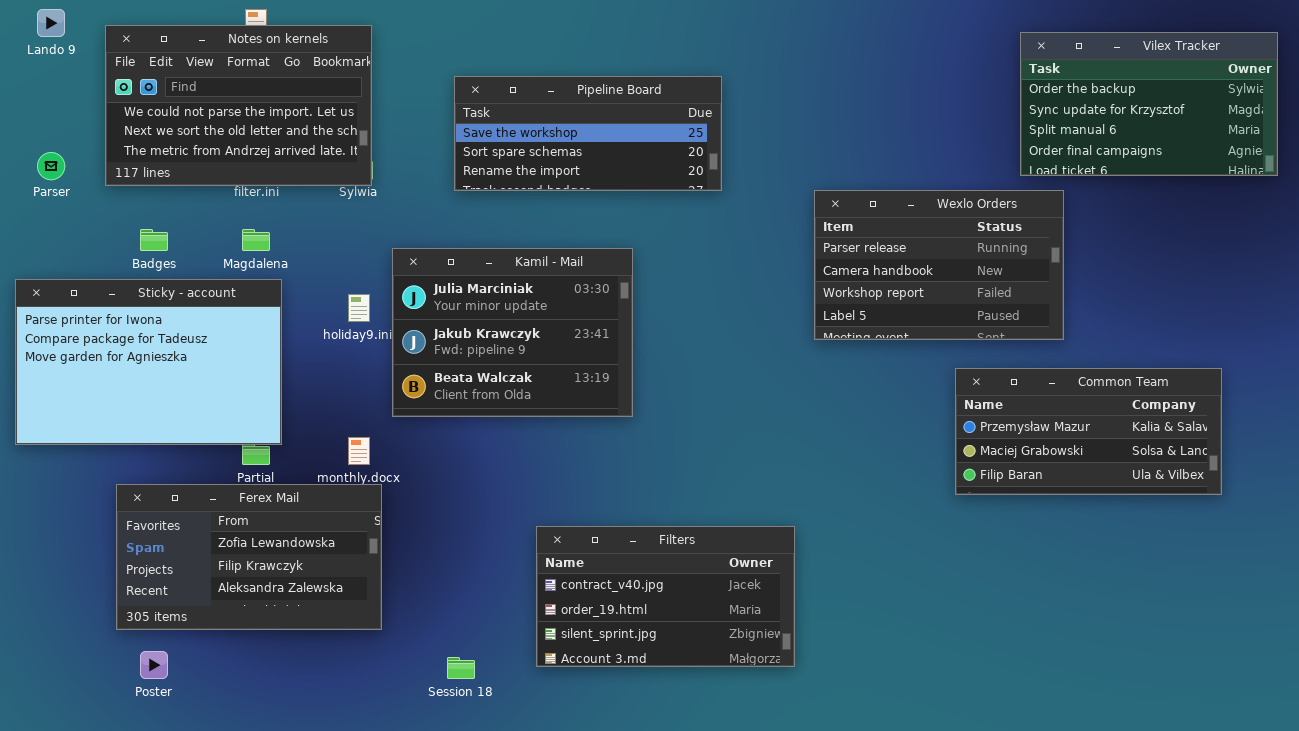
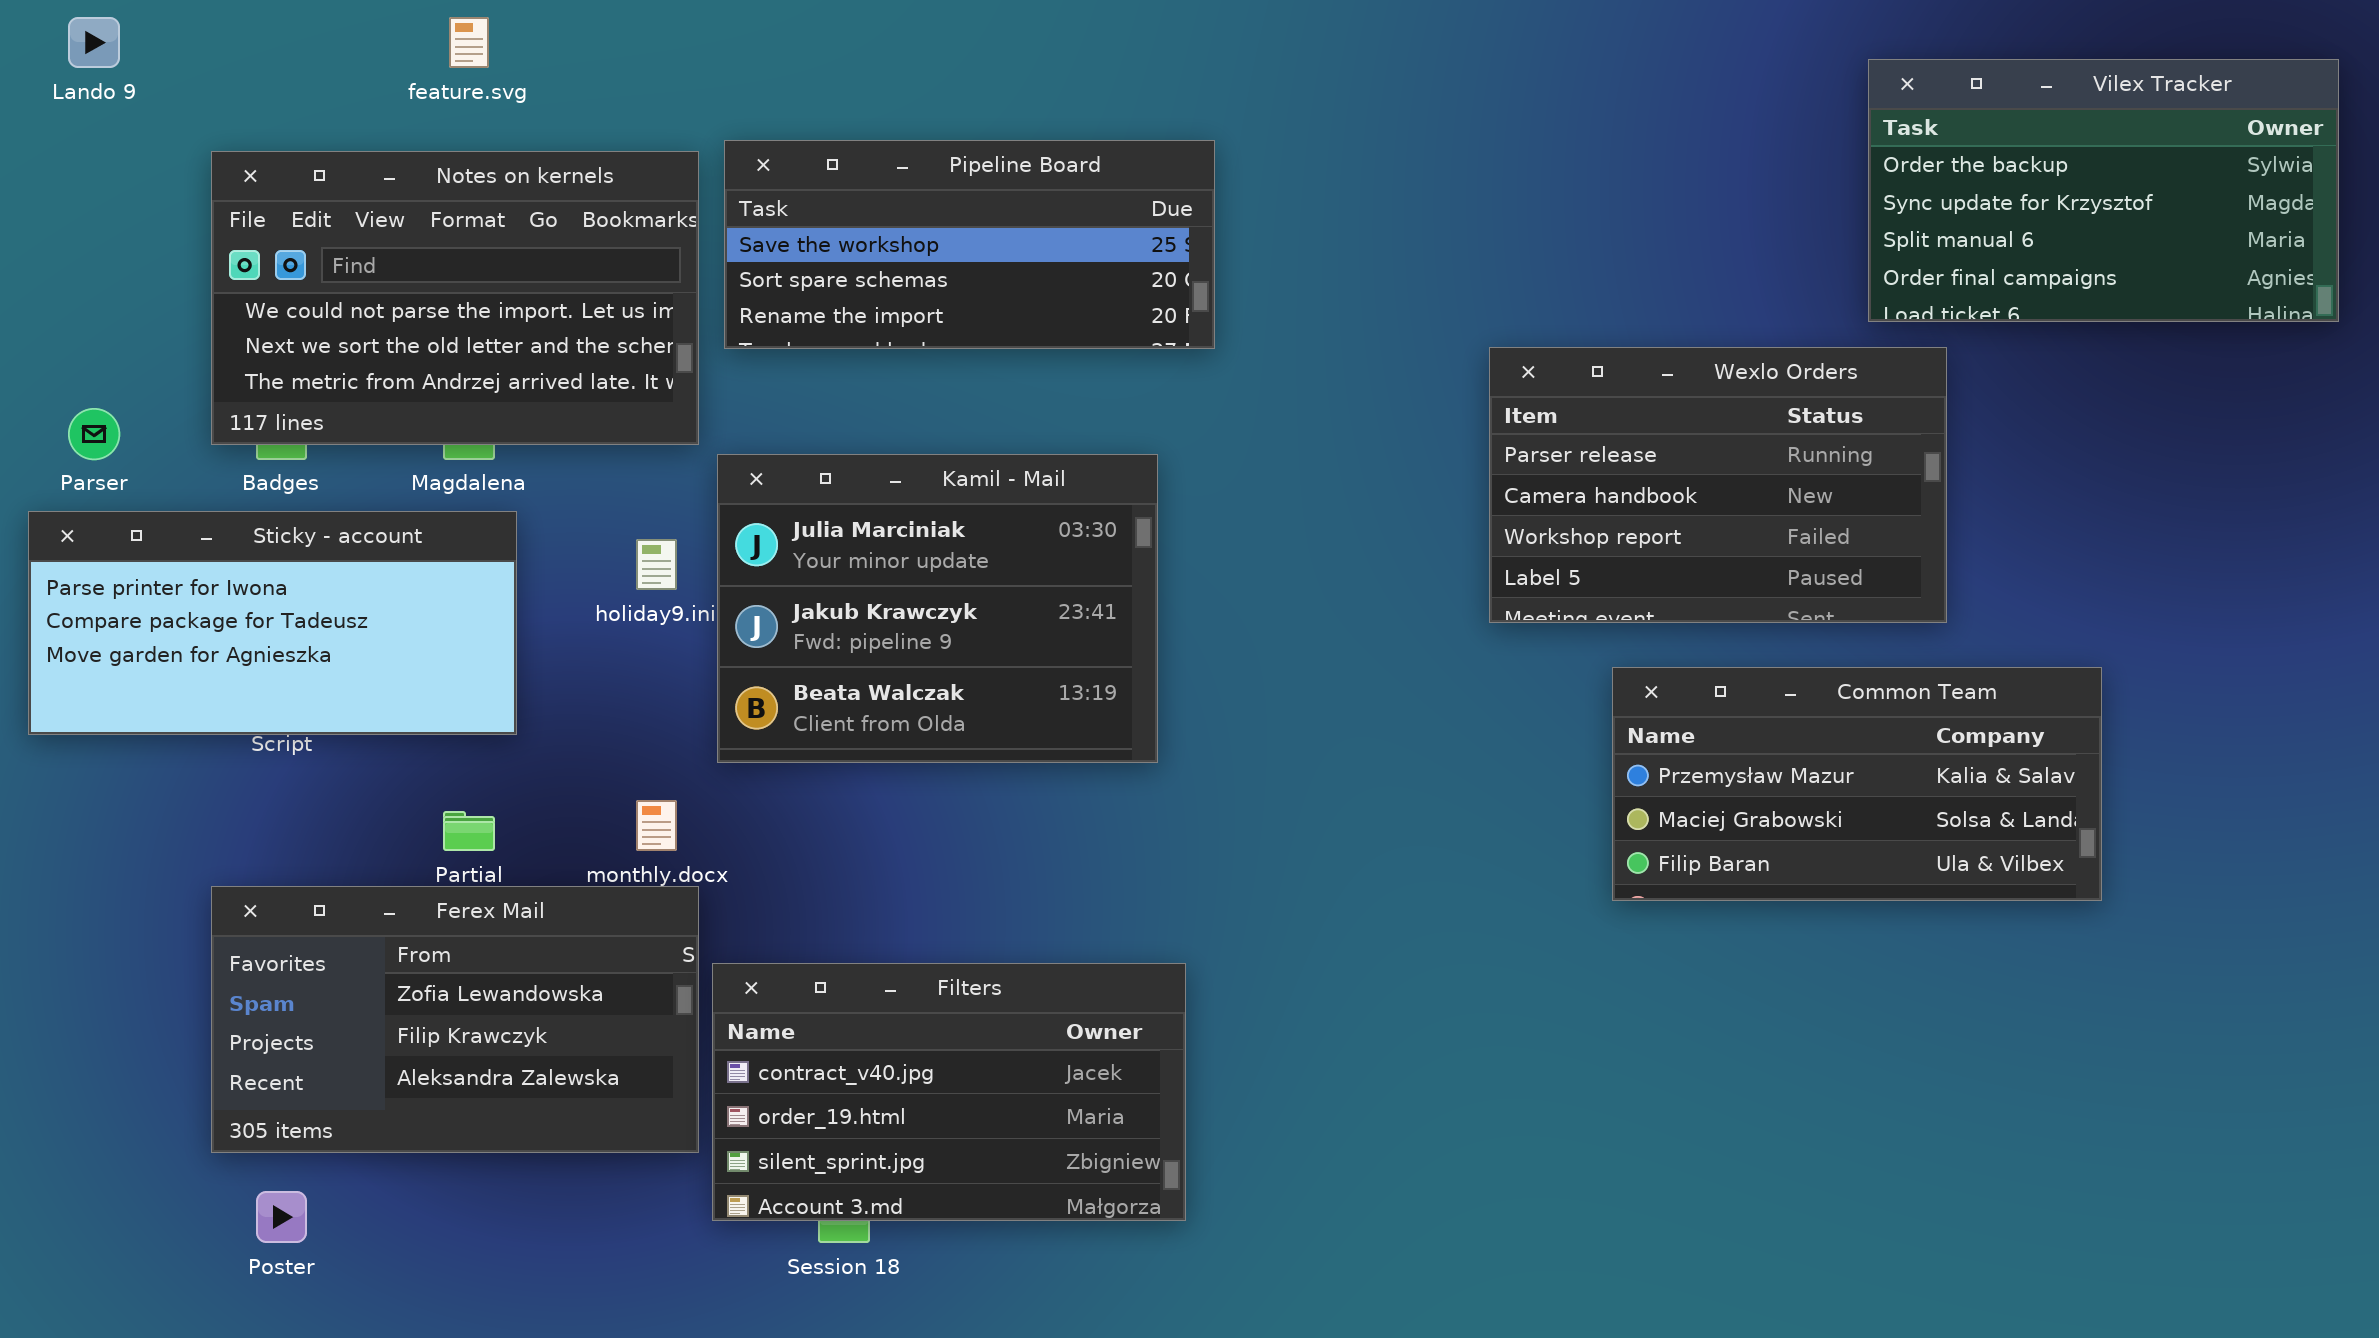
Notes on kernels: [105,25,372,186] -> [211,151,699,445], moved
Pipeline Board: [454,76,722,191] -> [724,140,1215,349], moved
Parser: [37,152,65,180] -> [68,408,120,460], moved
Sticky - account: [15,279,282,445] -> [28,511,517,735], resized
Common Team: [955,368,1222,495] -> [1612,667,2102,901], moved
Filters: [536,526,795,667] -> [712,963,1186,1221], moved

